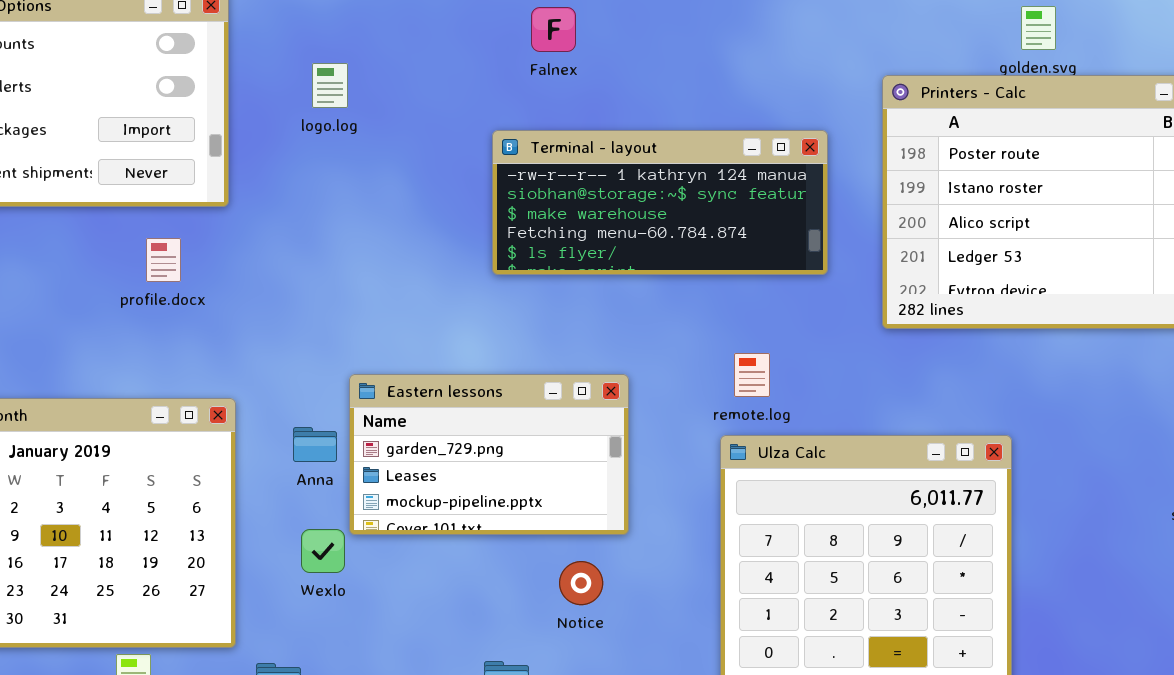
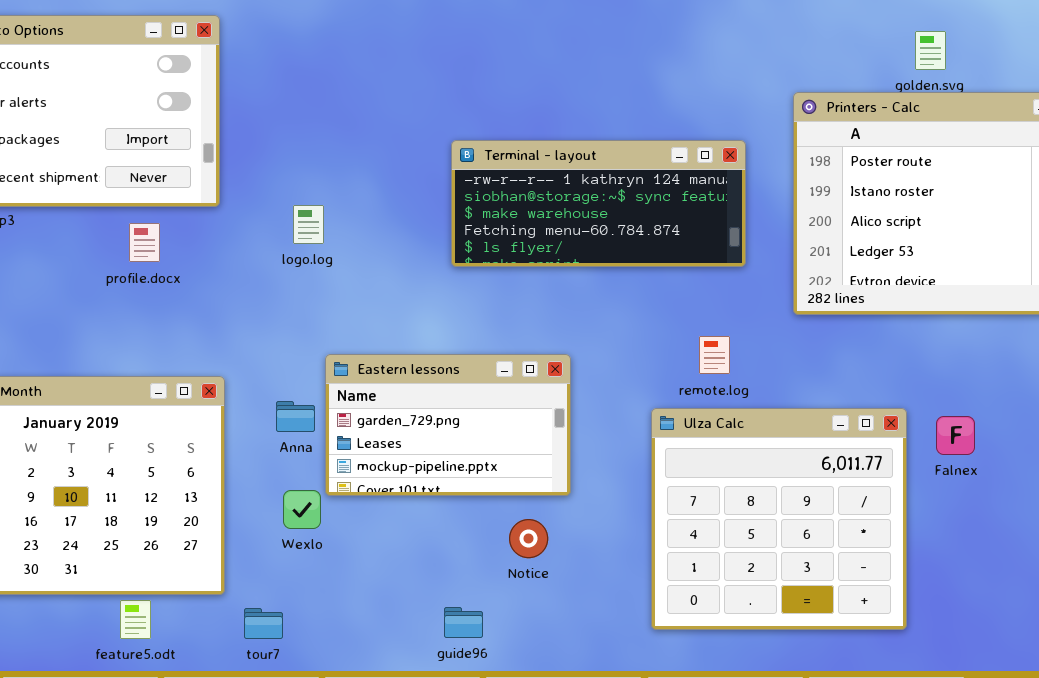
Falnex: [531,7,576,52] -> [936,416,975,455], moved
logo.log: [312,63,348,108] -> [293,205,324,244], moved
profile.docx: [146,238,181,282] -> [129,223,160,262], moved
remote.log: [734,353,770,397] -> [699,336,730,374], moved

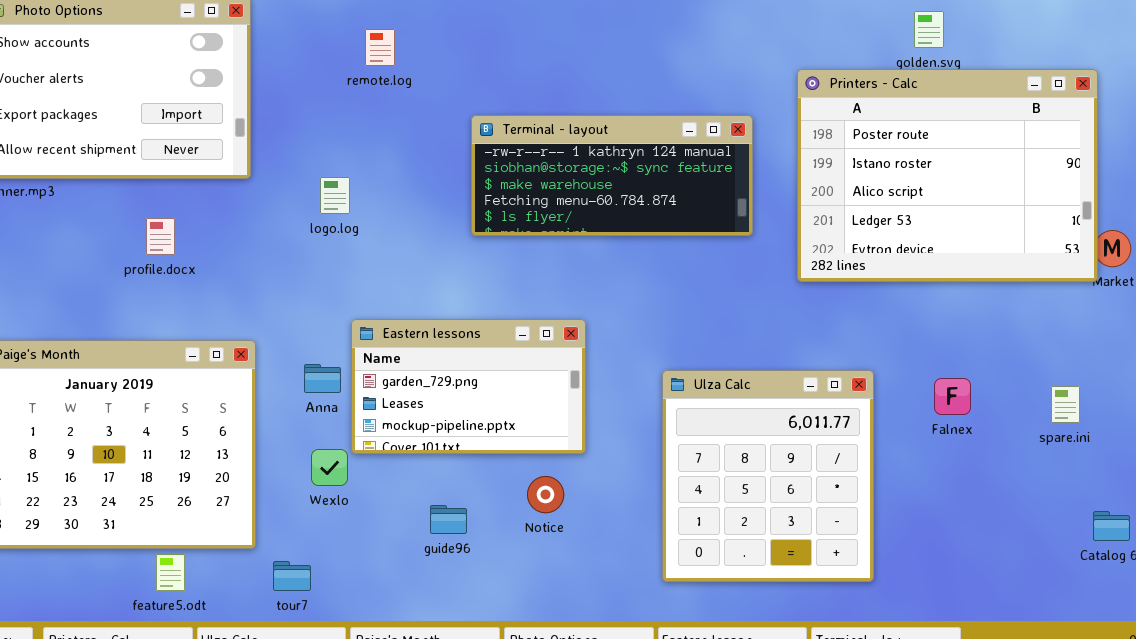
profile.docx: [129,223,160,262] -> [146,218,175,255], moved
remote.log: [699,336,730,374] -> [365,29,395,66], moved
Ulza Calc: [651,408,907,630] -> [662,370,874,582], resized
guide96: [444,607,483,638] -> [430,505,467,534], moved

